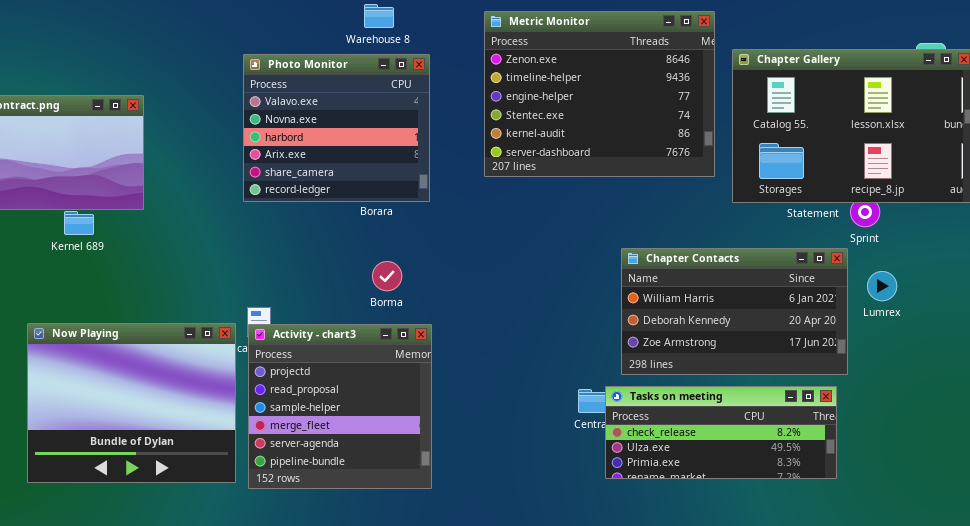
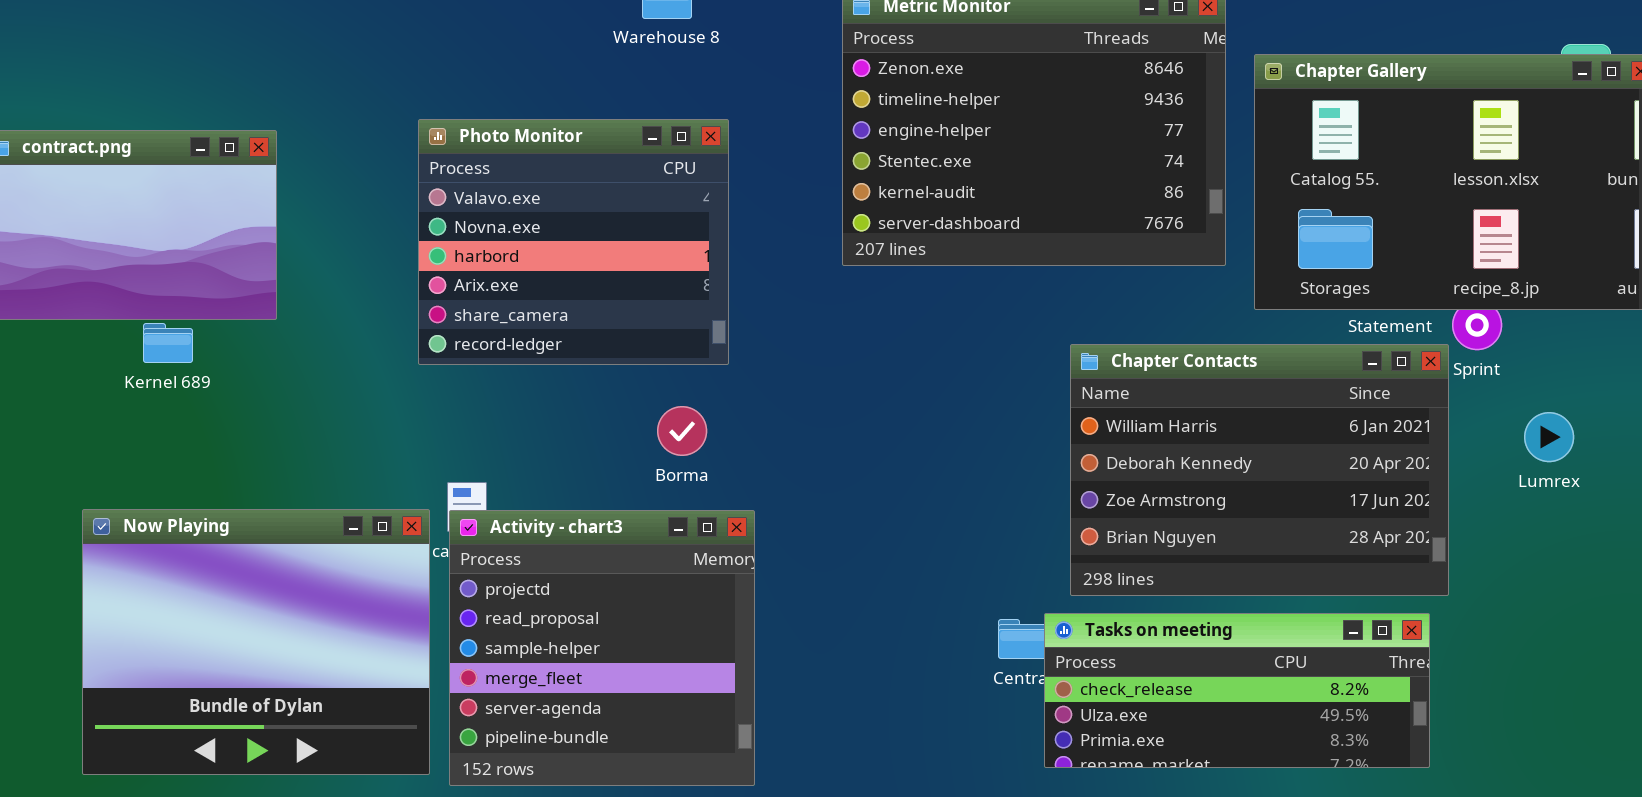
Photo Monitor: [243,54,430,202] -> [418,119,729,365], moved
Chapter Contacts: [621,248,848,375] -> [1070,344,1449,596], resized
Lumrex: [867,271,897,301] -> [1524,412,1574,462], moved

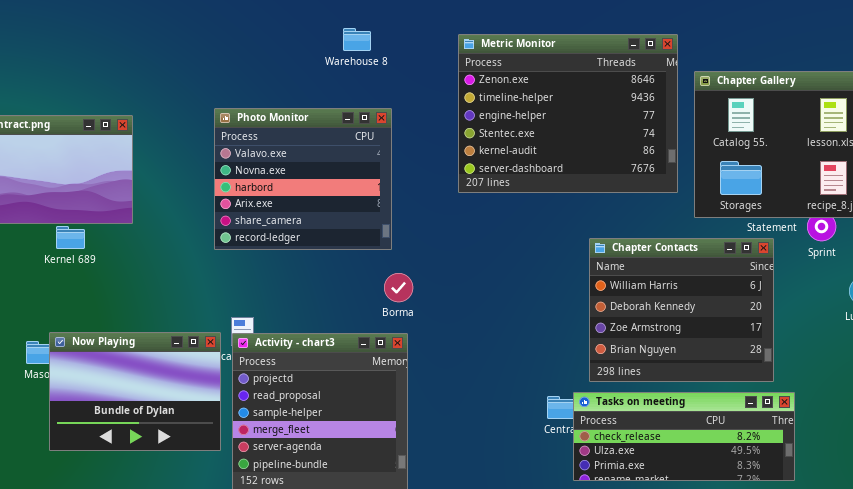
Chapter Contacts: [1070,344,1449,596] -> [589,238,774,382], resized
Borma: [657,406,707,456] -> [384,273,413,302], moved
Now Playing: [82,509,430,775] -> [49,332,221,451], resized

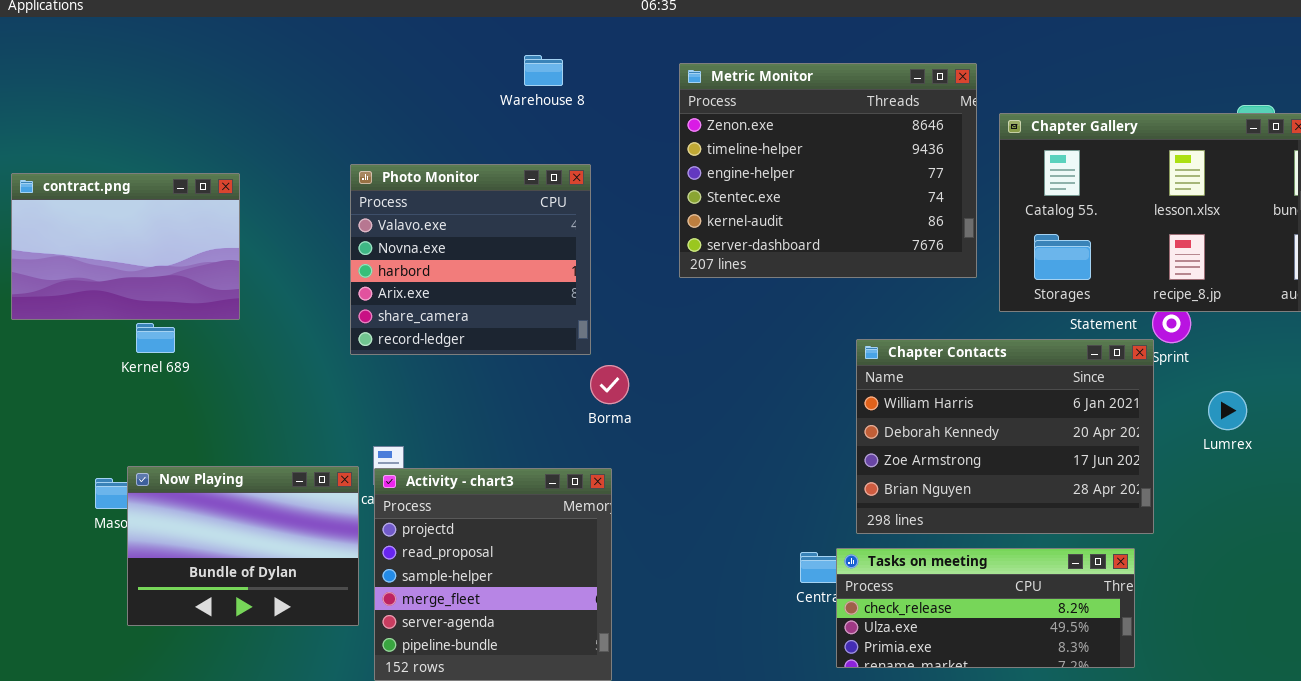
Chapter Contacts: [589,238,774,382] -> [856,339,1154,534], resized
Borma: [384,273,413,302] -> [590,365,629,404], moved

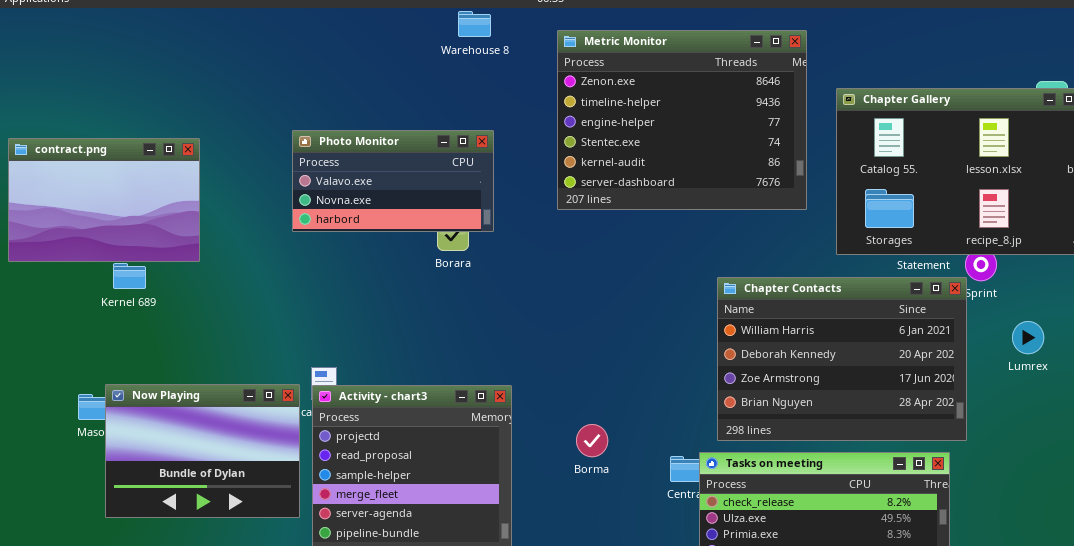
Warehouse 8: [524,55,563,86] -> [458,11,491,37], moved
Metric Monitor: [679,63,977,278] -> [557,30,807,210], moved
Photo Monitor: [350,164,591,355] -> [292,130,494,232], resized
Borma: [590,365,629,404] -> [576,424,608,457], moved

